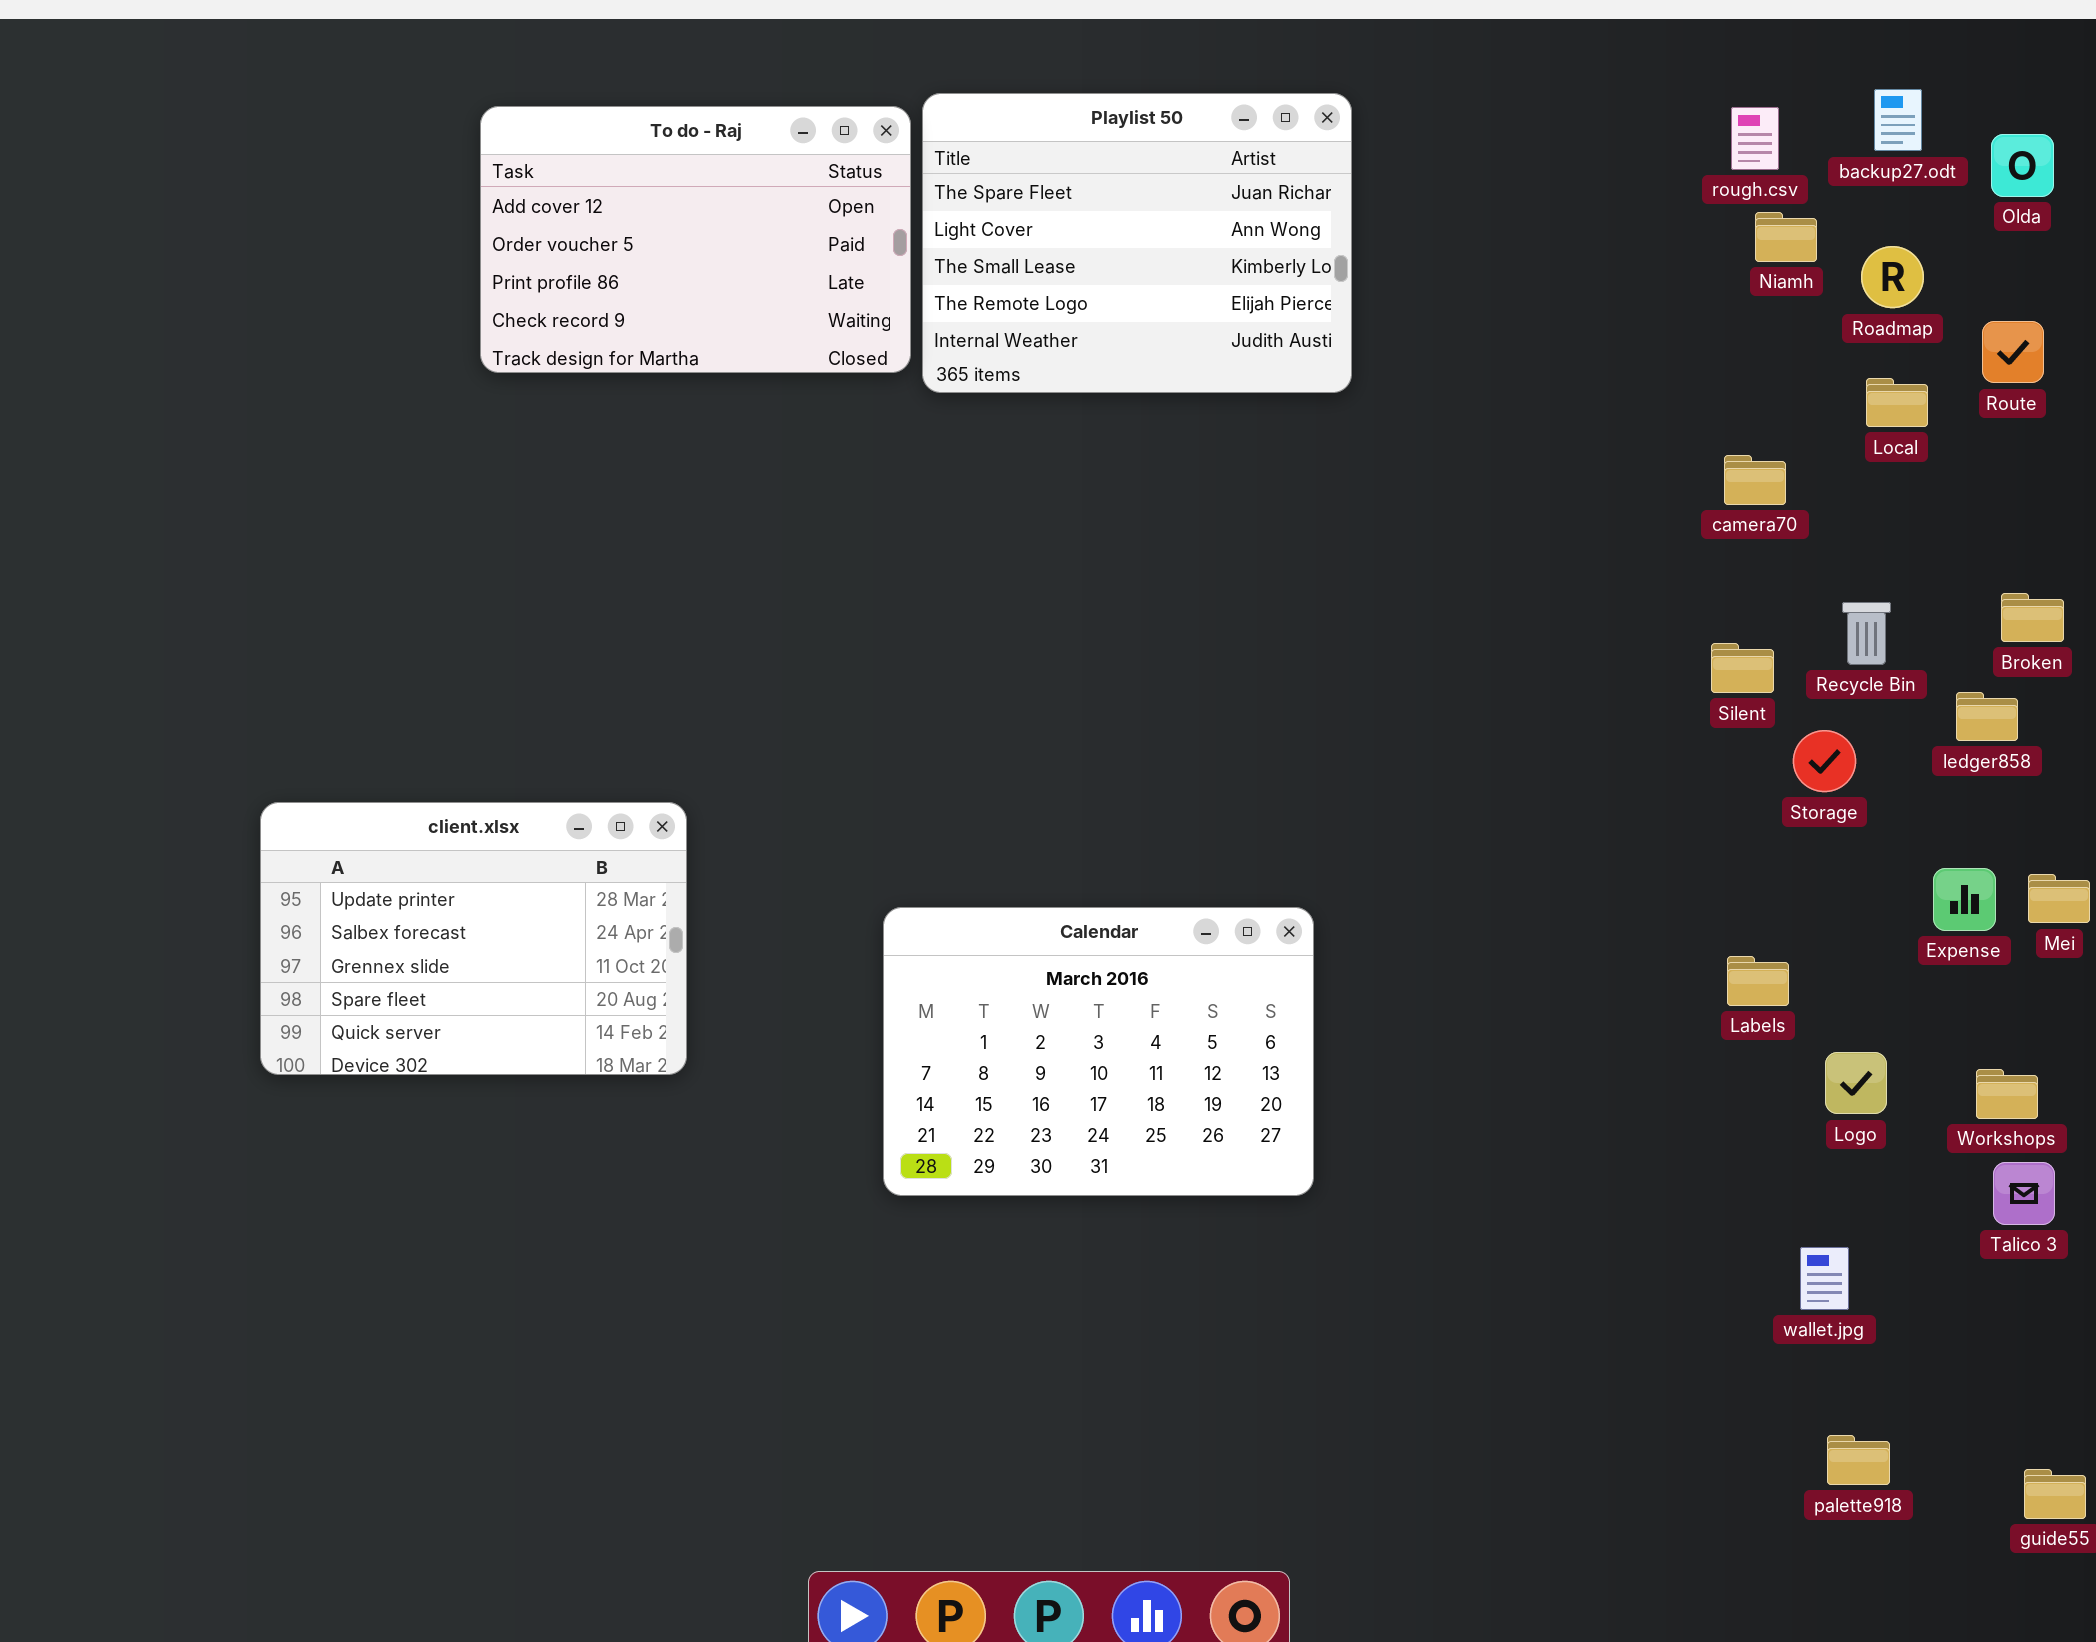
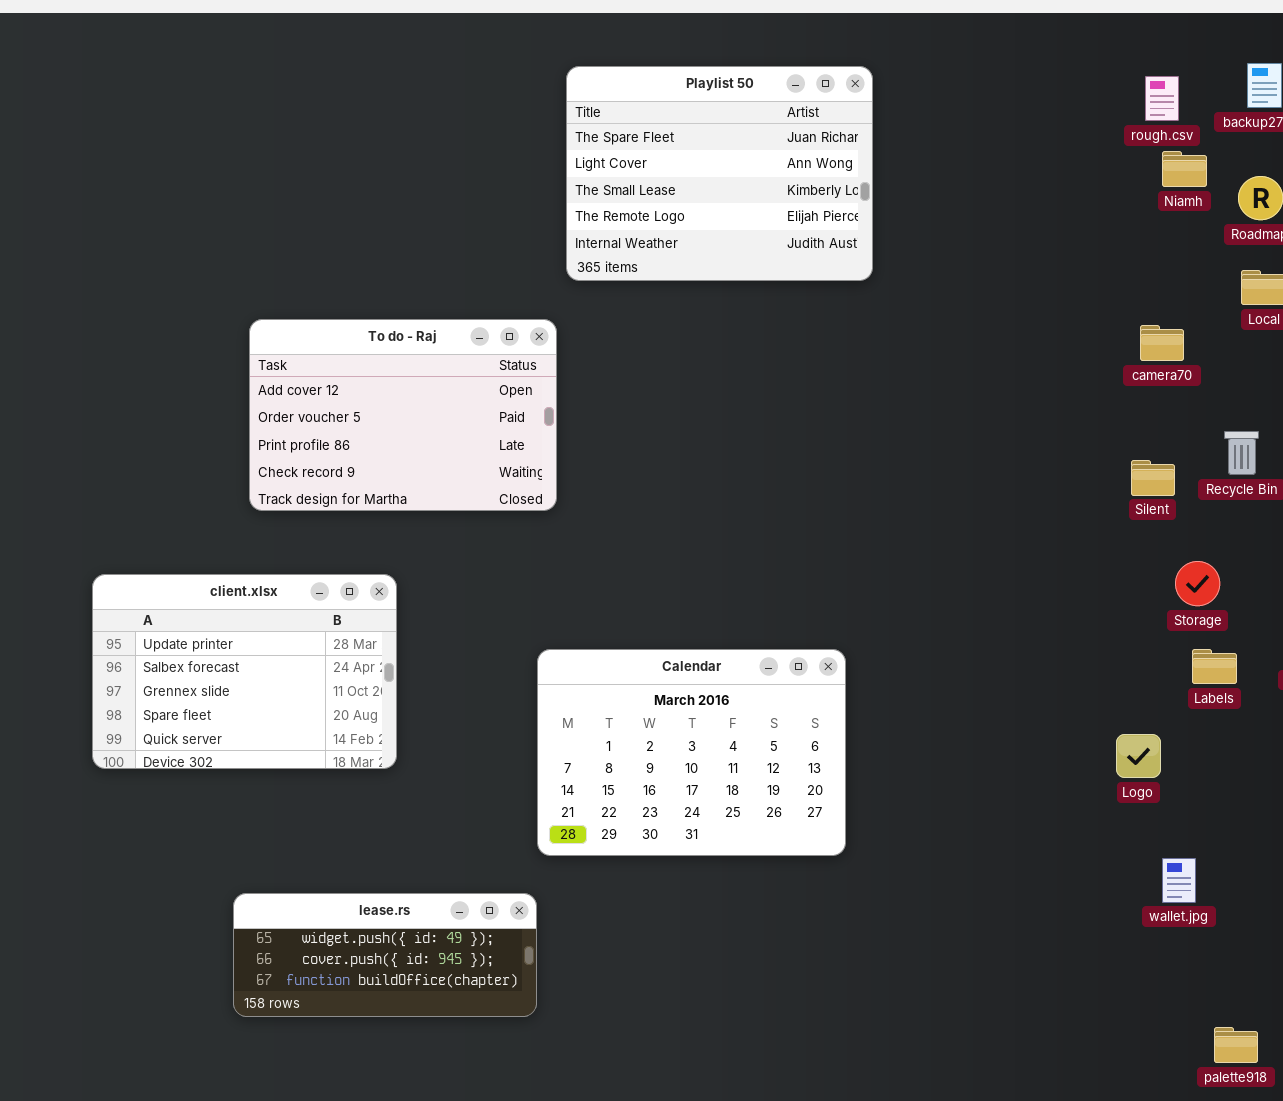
To do - Raj: [480,106,911,373] -> [249,319,557,511], moved
Storage: [1793,730,1856,792] -> [1175,561,1220,606], moved
Labels: [1727,956,1789,1006] -> [1192,649,1237,684], moved
Logo: [1825,1052,1887,1114] -> [1116,734,1161,778], moved
lease.rs: none -> [233,893,537,1017], opened
wallet.jpg: [1800,1247,1849,1310] -> [1162,858,1196,903], moved

